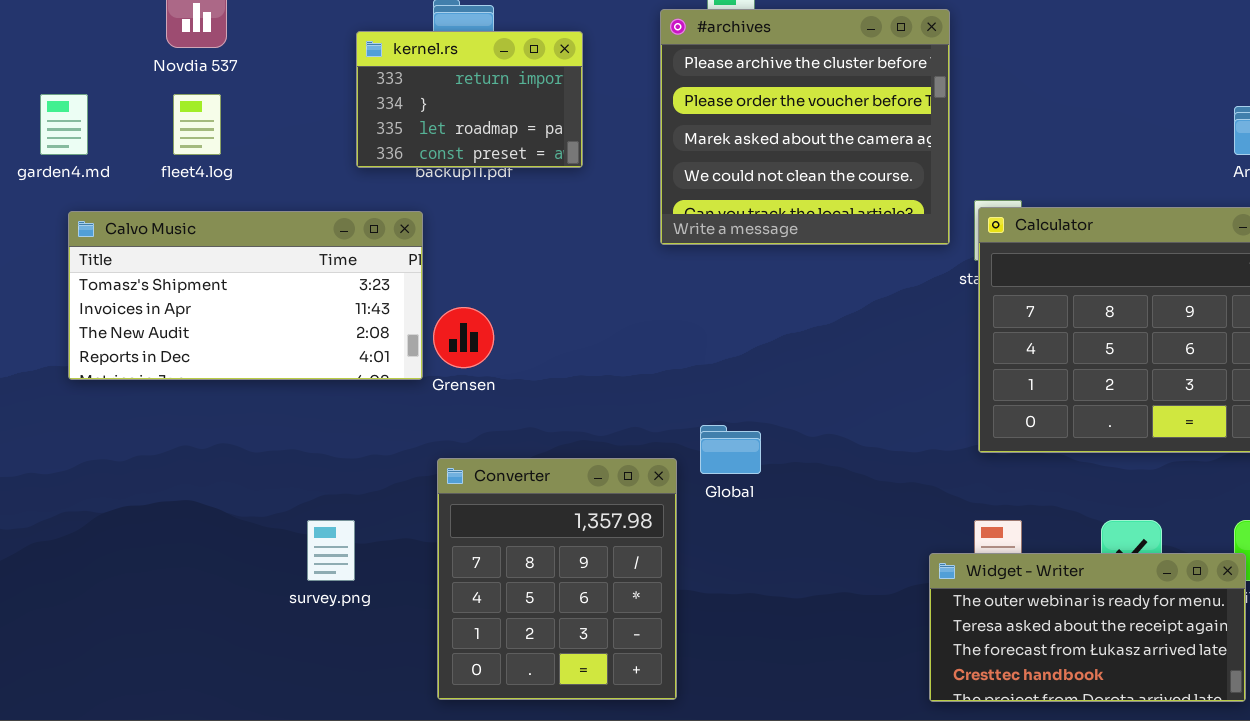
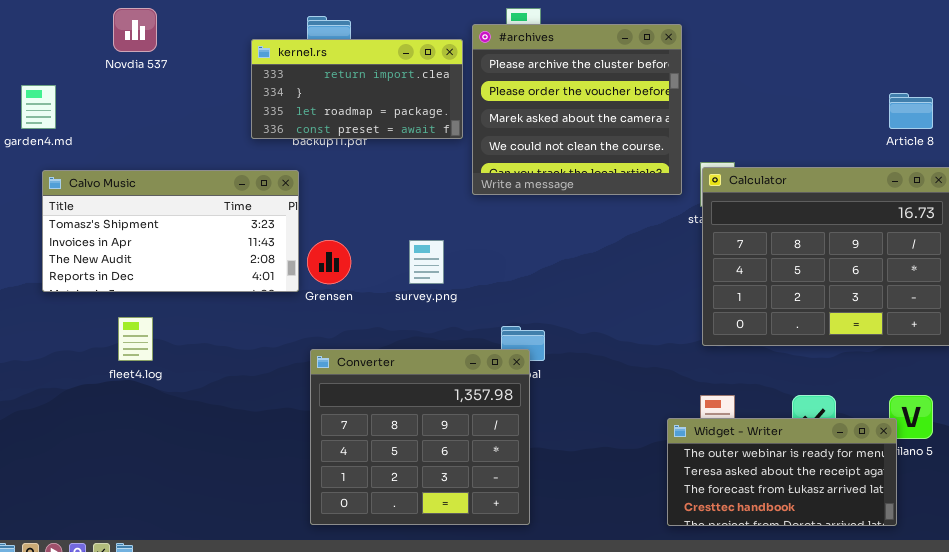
kernel.rs: [356,31,583,168] -> [251,39,463,139], resized
fleet4.log: [173,94,221,155] -> [118,317,153,361], moved
Converter: [437,458,677,700] -> [310,349,530,525], resized
survey.png: [307,520,355,581] -> [409,240,444,284], moved

